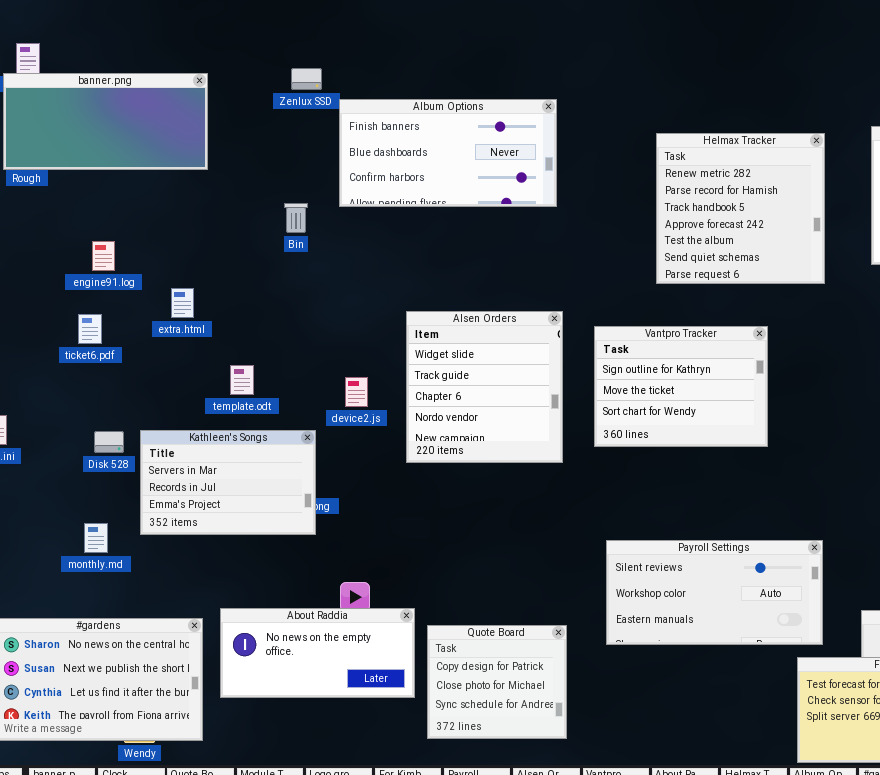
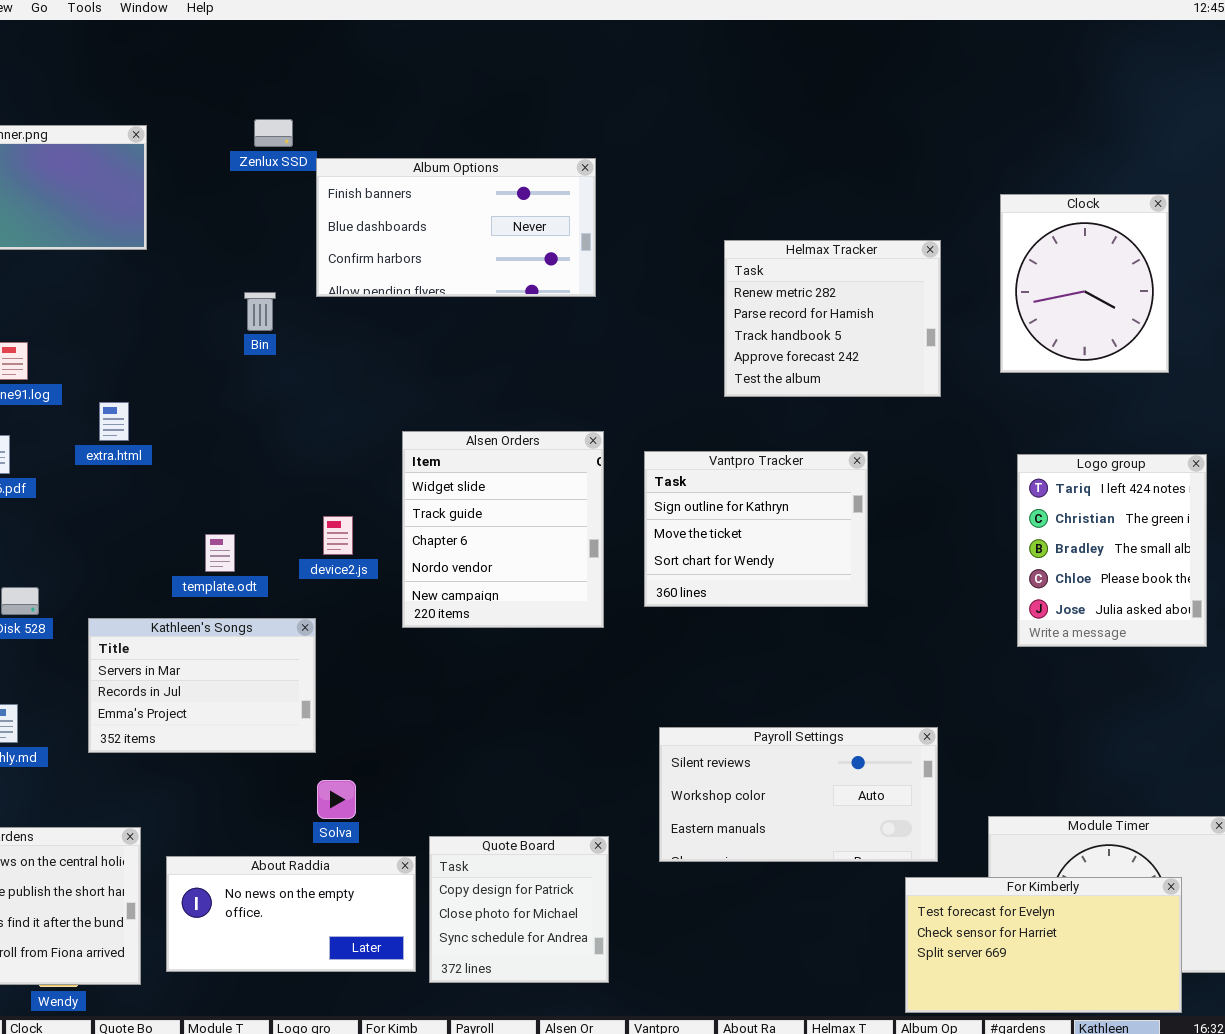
Helmax Tracker: [656,133,825,284] -> [724,240,941,397], resized
template.odt: [230,365,254,395] -> [205,534,235,572], moved
Kathleen's Songs: [140,430,316,535] -> [88,618,316,753], moved
About Raddia: [220,608,415,698] -> [166,856,416,972], moved

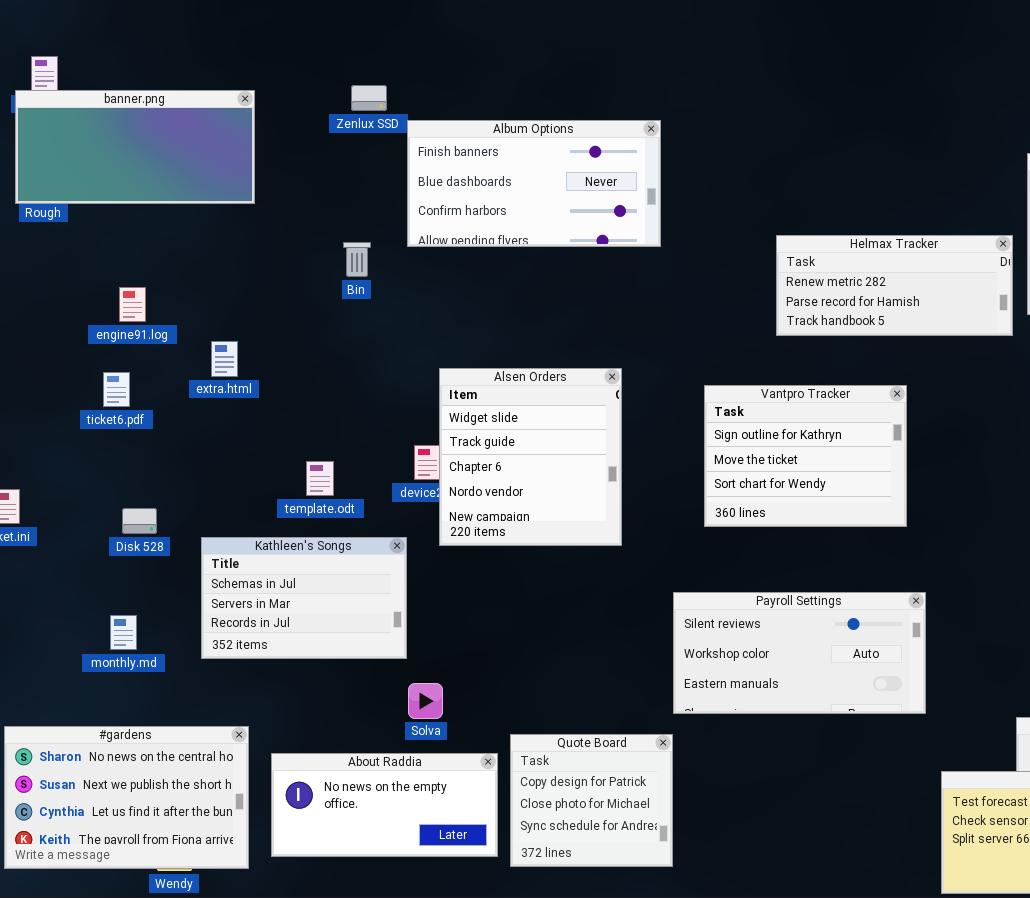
Helmax Tracker: [724,240,941,397] -> [776,235,1013,336], resized
Alsen Orders: [402,431,604,628] -> [439,368,622,546], moved
Kathleen's Songs: [88,618,316,753] -> [201,537,407,659], scrolled up 1 row
Payroll Settings: [659,727,938,862] -> [673,592,926,714], moved

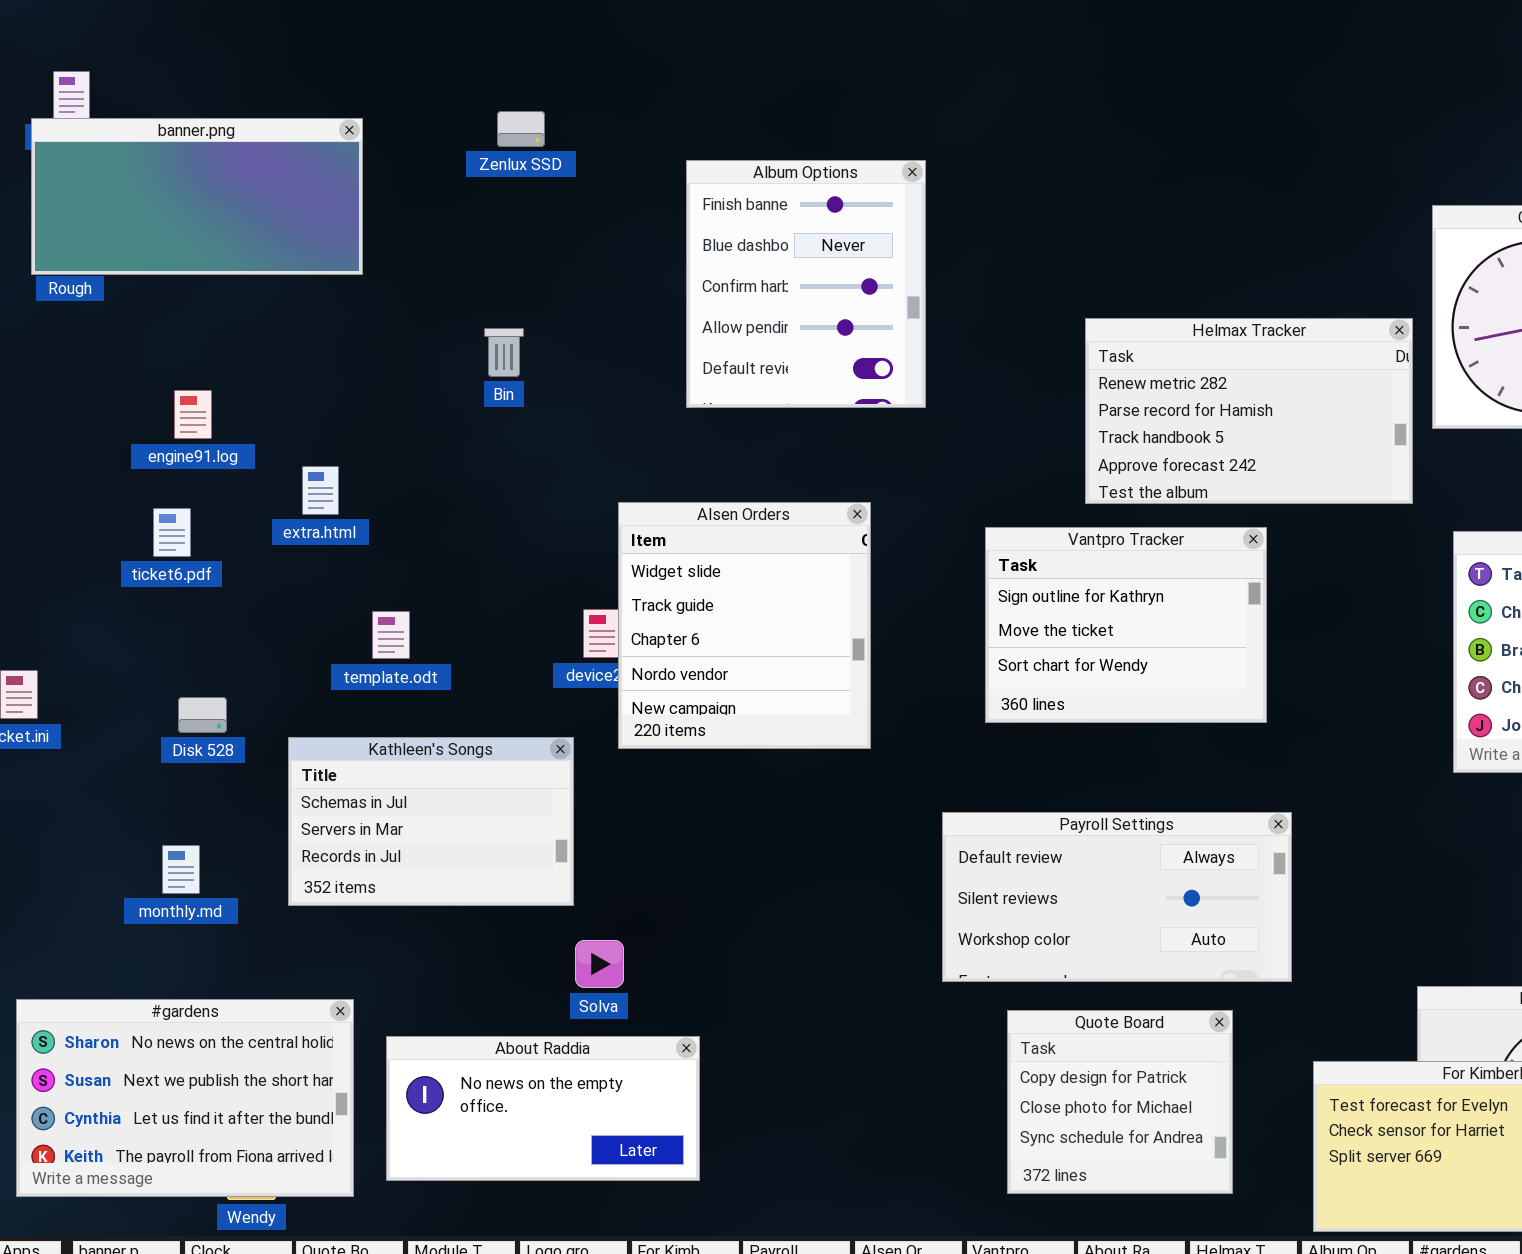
Album Options: [407,120,661,247] -> [686,160,926,408], resized
Helmax Tracker: [776,235,1013,336] -> [1085,318,1413,504], resized
template.odt: [306,461,334,496] -> [372,611,410,659], moved
Payroll Settings: [673,592,926,714] -> [942,812,1292,982], scrolled up 1 row
Quote Board: [510,734,673,867] -> [1007,1010,1233,1194], moved

